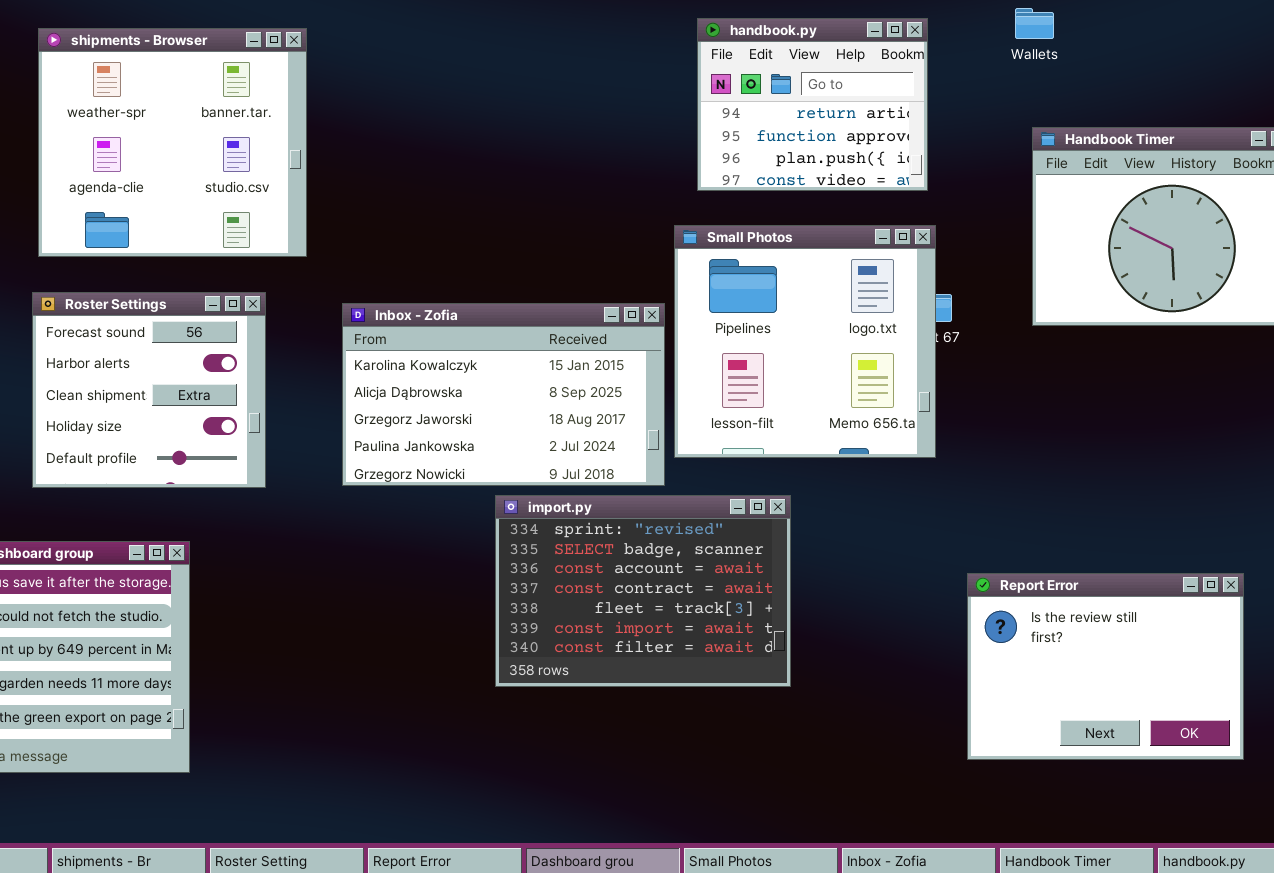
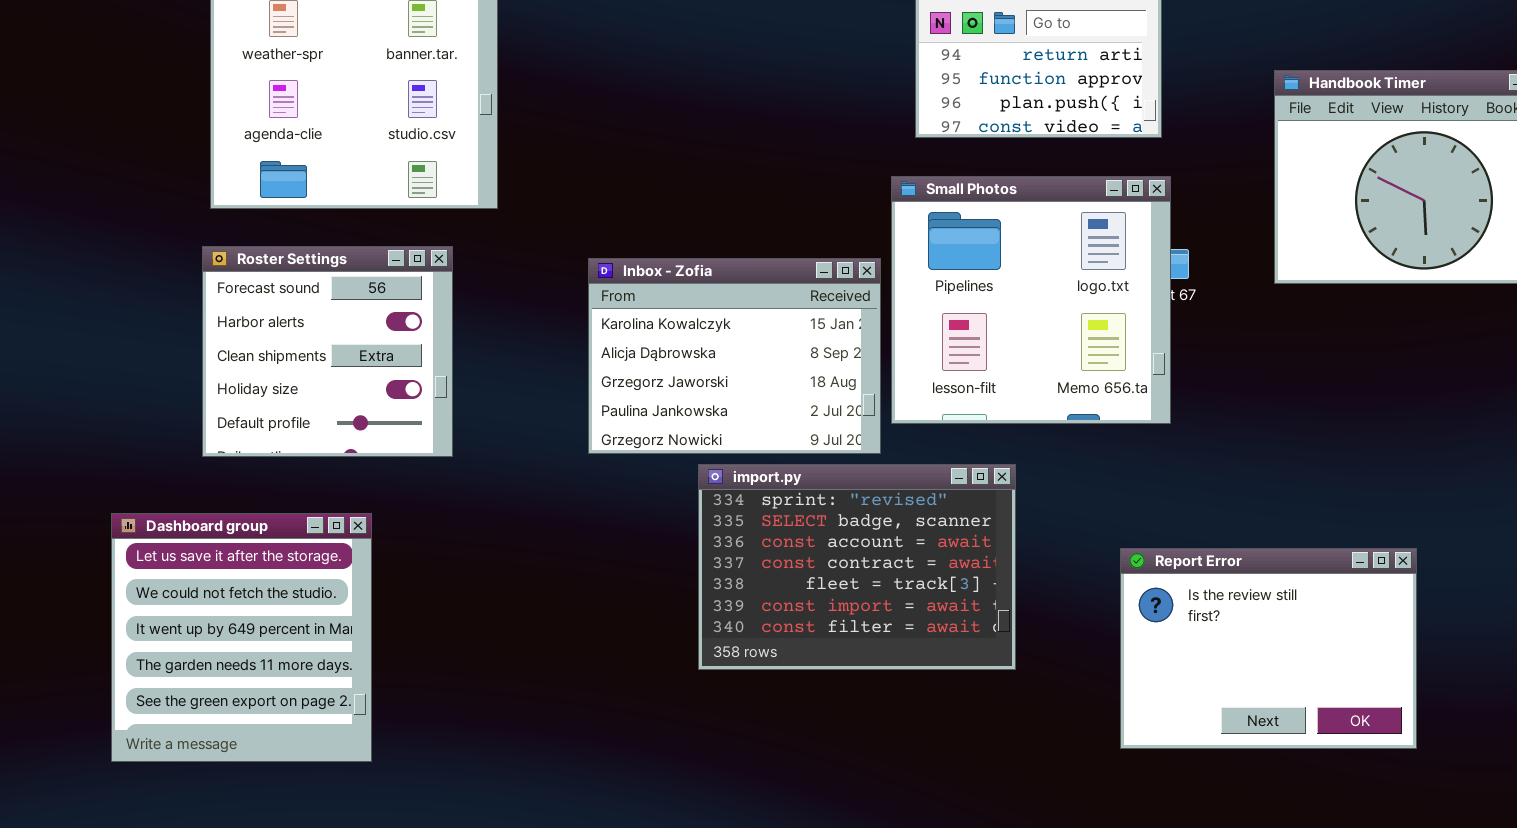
Inbox - Zofia: [342,303,665,486] -> [588,258,881,454], resized
Report Error: [967,573,1244,760] -> [1120,548,1417,749], moved

